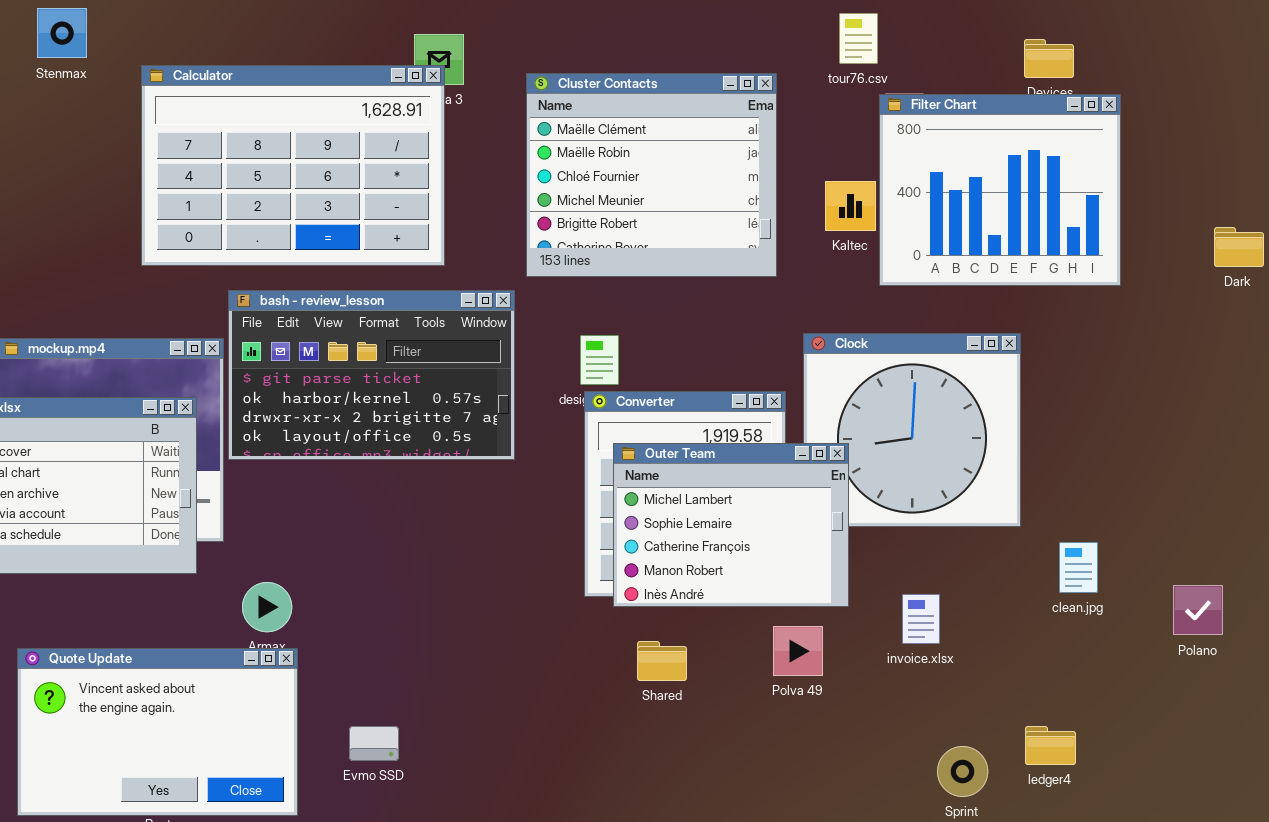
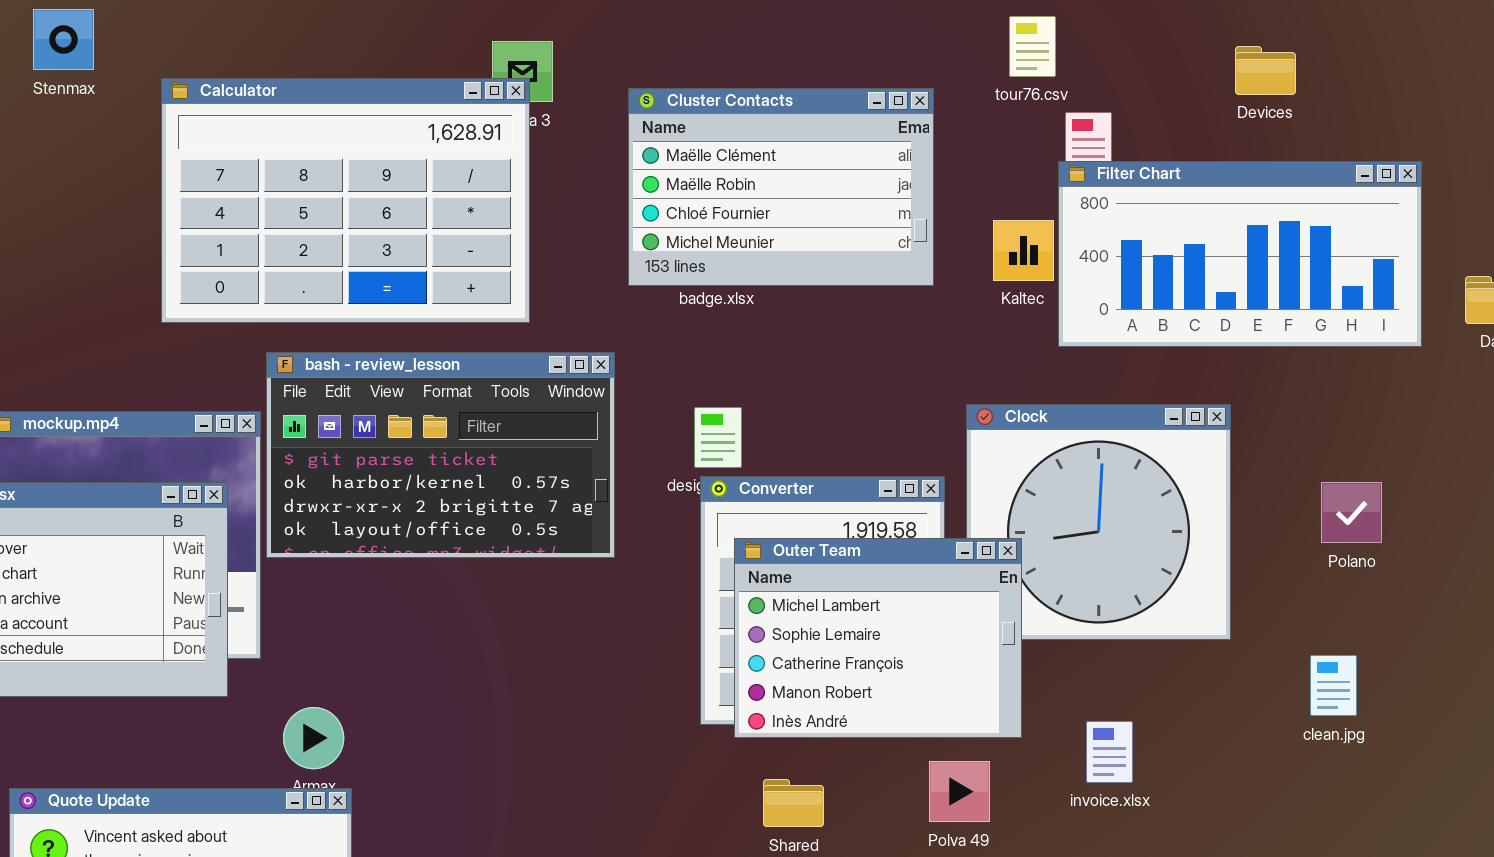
Cluster Contacts: [526,73,777,277] -> [628,88,934,286], resized
Filter Chart: [879,94,1121,286] -> [1058,161,1422,347], resized
clean.jpg: [1059,542,1098,593] -> [1310,655,1357,716], moved
Polano: [1173,585,1223,635] -> [1321,482,1382,543], moved

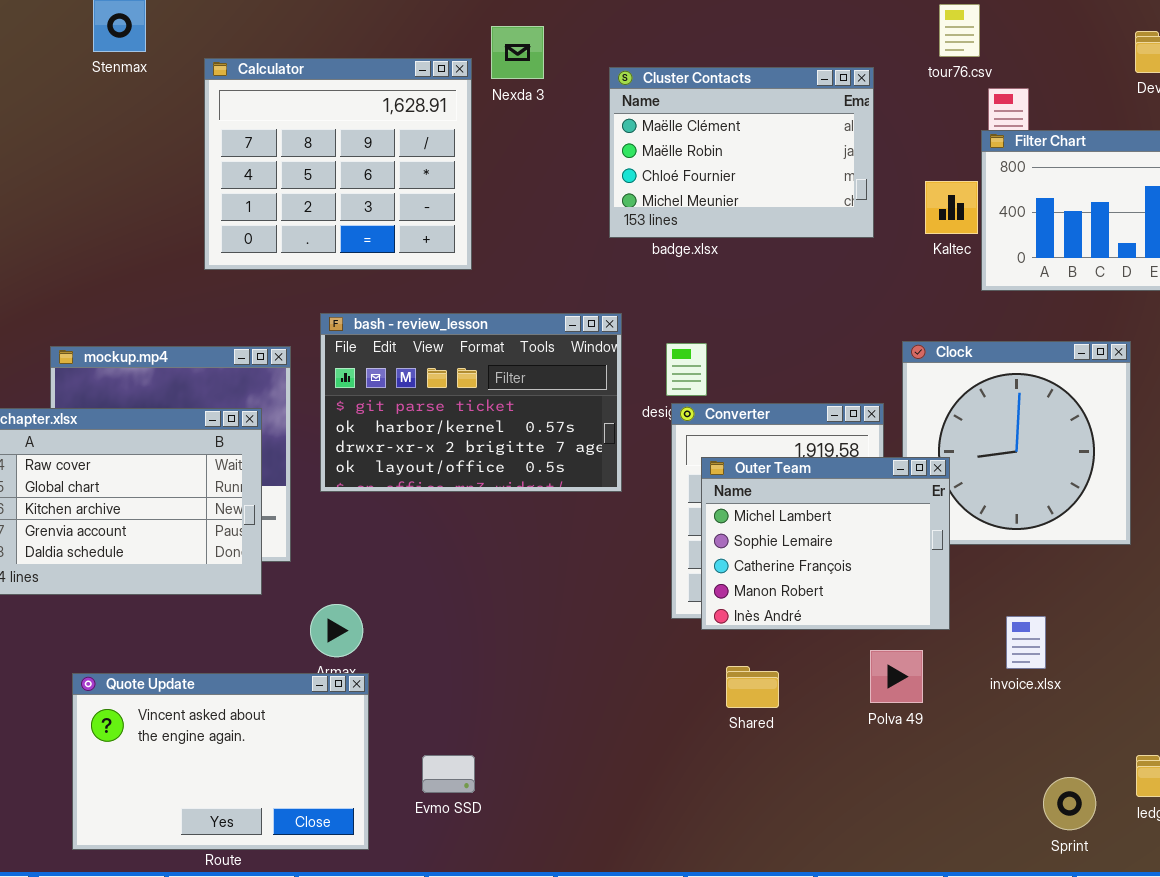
Calculator: [161,78,530,323] -> [204,58,472,270], resized
bash - review_lesson: [266,352,615,558] -> [320,313,622,492], moved

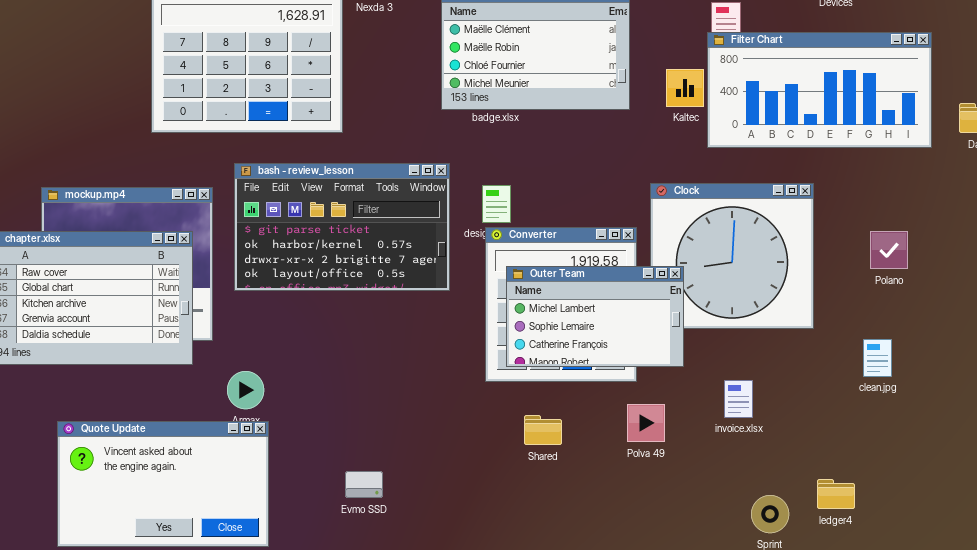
Outer Team: [701,457,950,630] -> [506,266,684,367], resized
Evmo SSD: [422,755,475,793] -> [345,471,383,498], moved

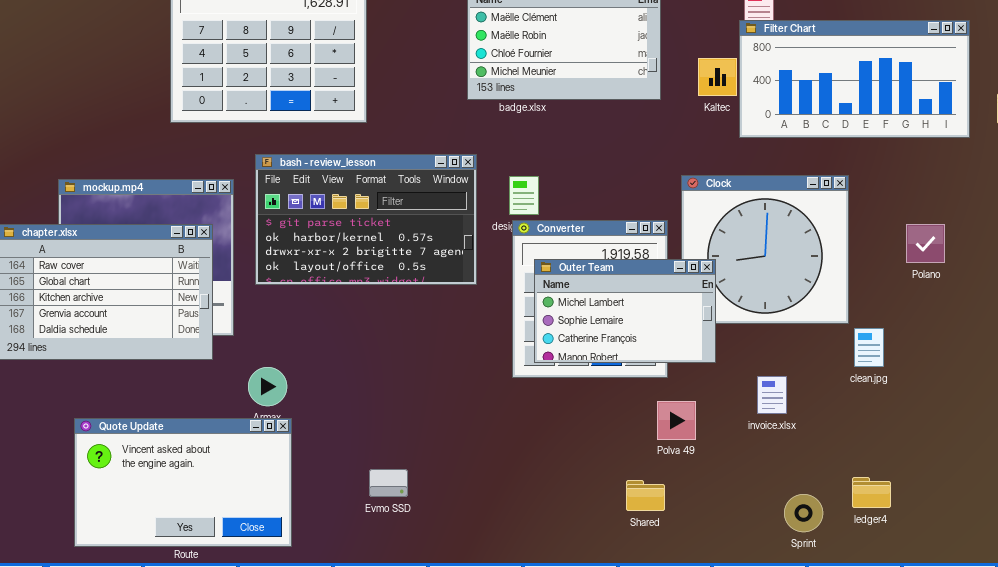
clean.jpg: [863,339,892,377] -> [854,328,884,367], moved
Shared: [524,415,562,445] -> [626,480,665,511], moved

